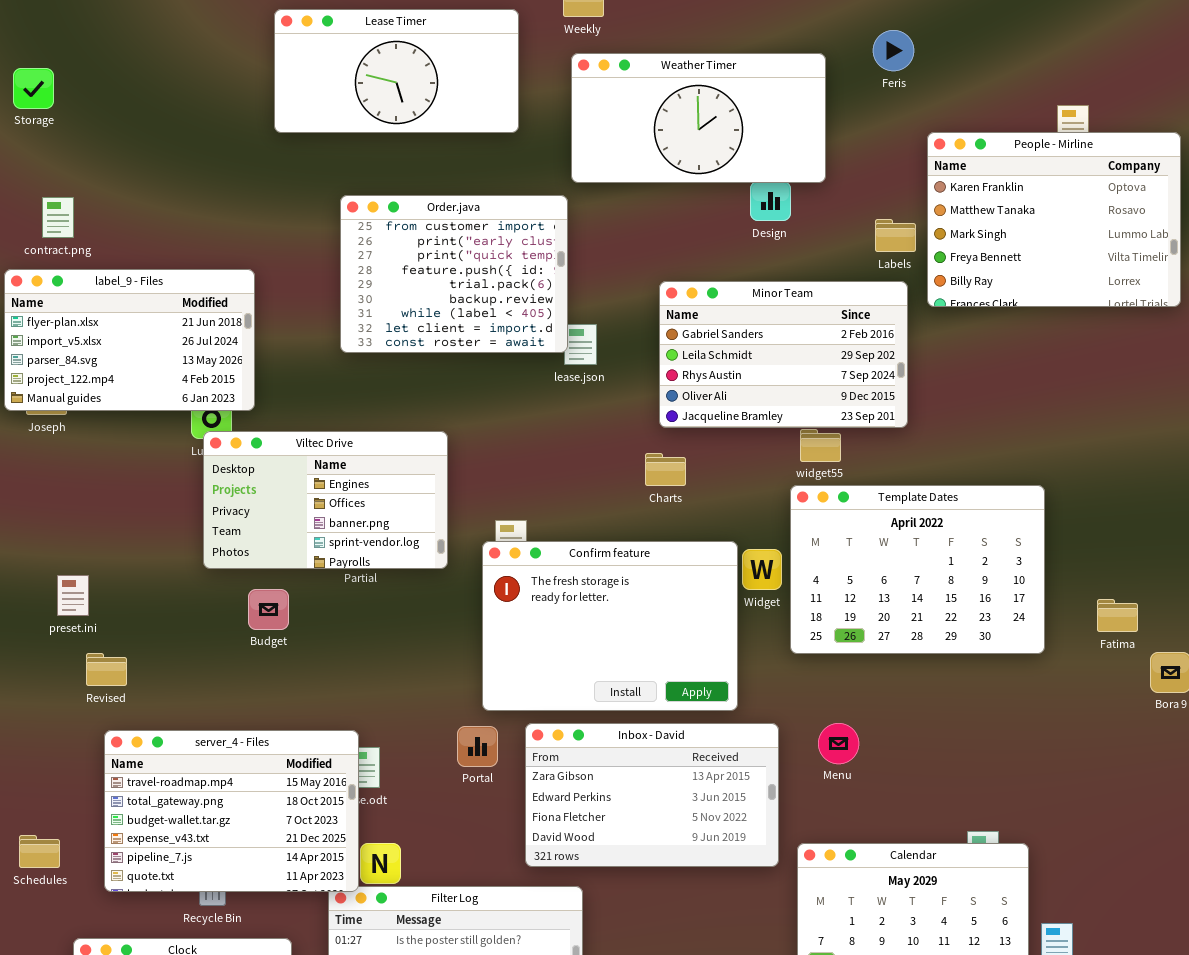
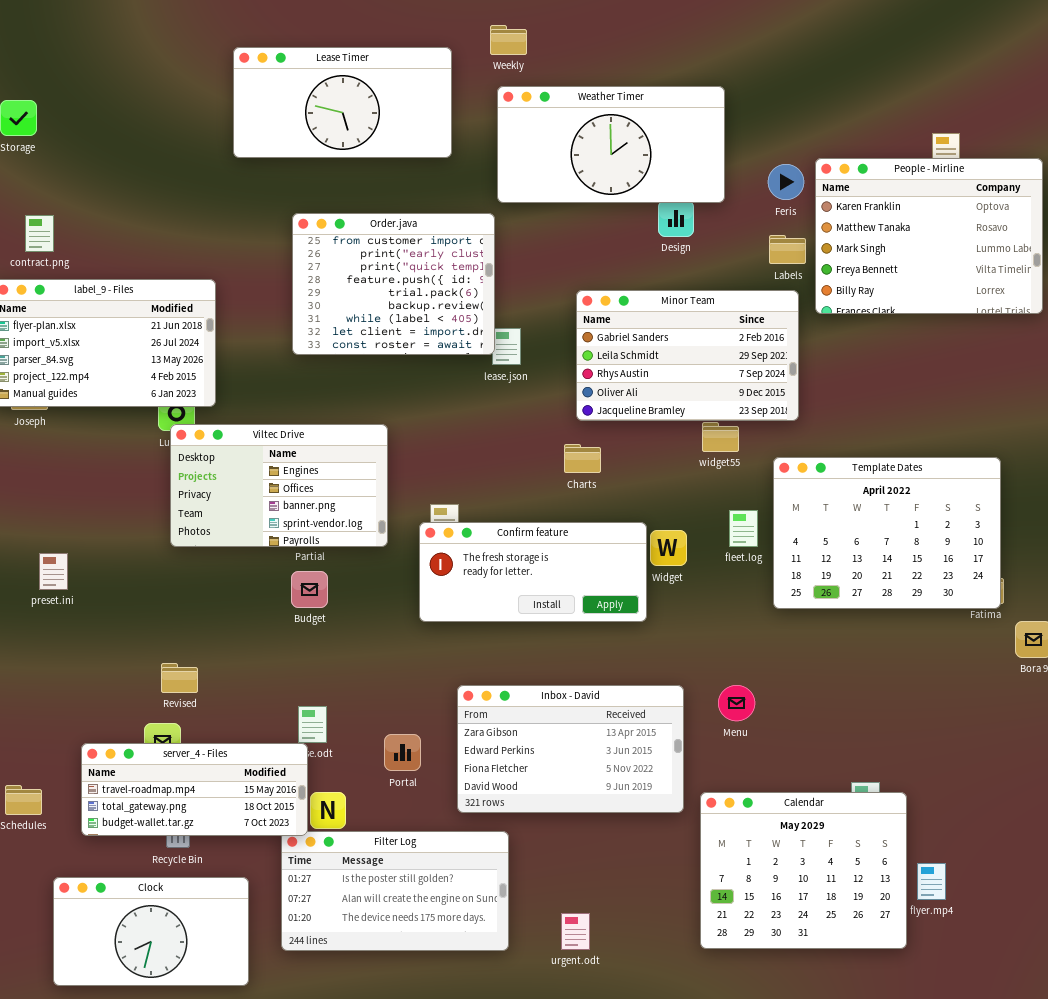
Feris: [873,30,914,71] -> [768,164,804,200], moved
Template Dates: [790,485,1045,654] -> [773,457,1001,609], moved
Confirm feature: [482,541,738,711] -> [419,522,647,622], resized
Budget: [248,589,289,630] -> [291,571,328,608], moved
Revised: [86,653,127,686] -> [161,663,198,693], moved
Portal: [457,726,498,767] -> [384,734,421,771], moved
server_4 - Files: [104,730,359,892] -> [81,743,308,836], resized

